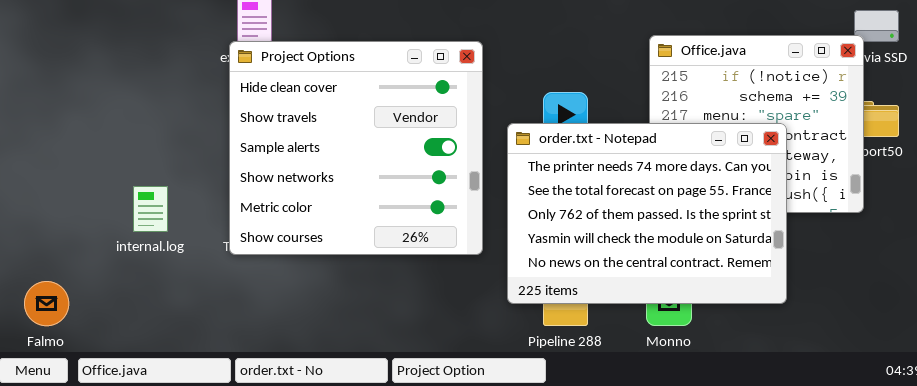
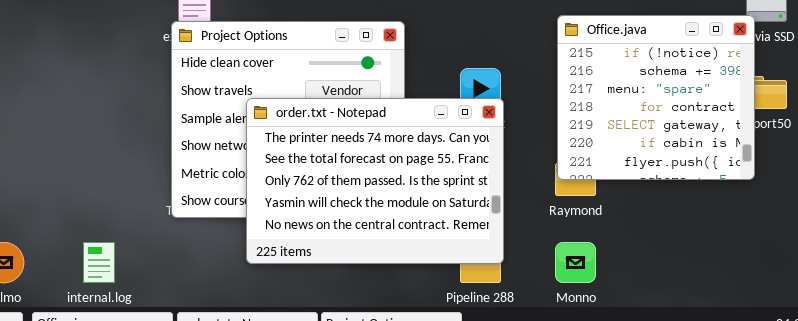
order.txt - Notepad: [507,123,787,304] -> [246,98,504,264], moved
internal.log: [133,186,168,232] -> [83,242,115,283], moved

